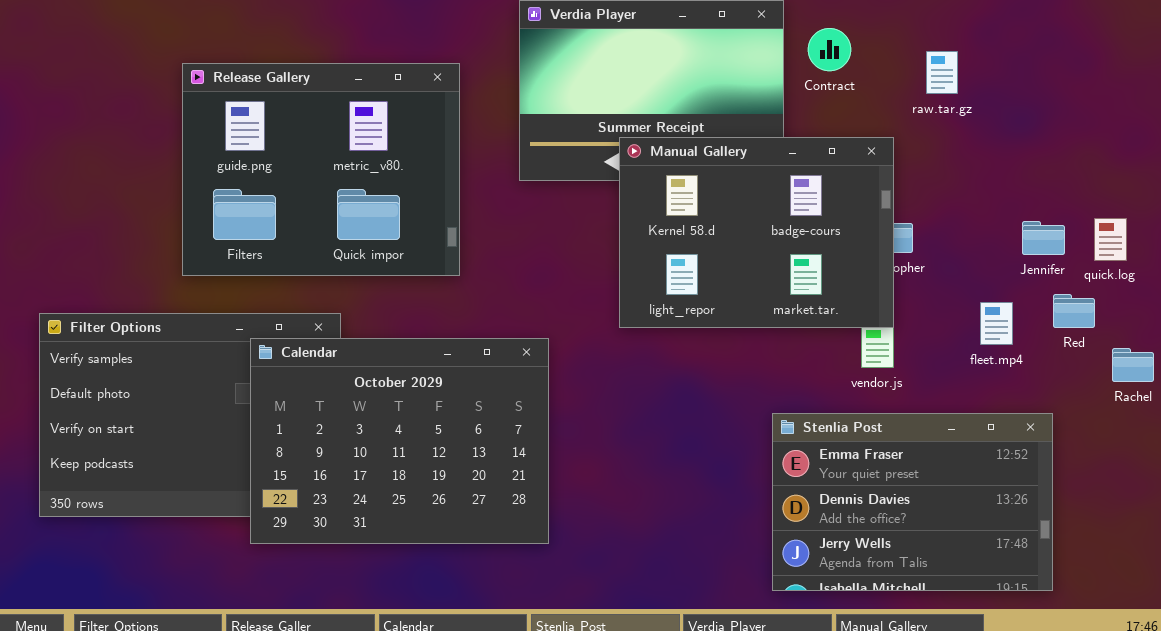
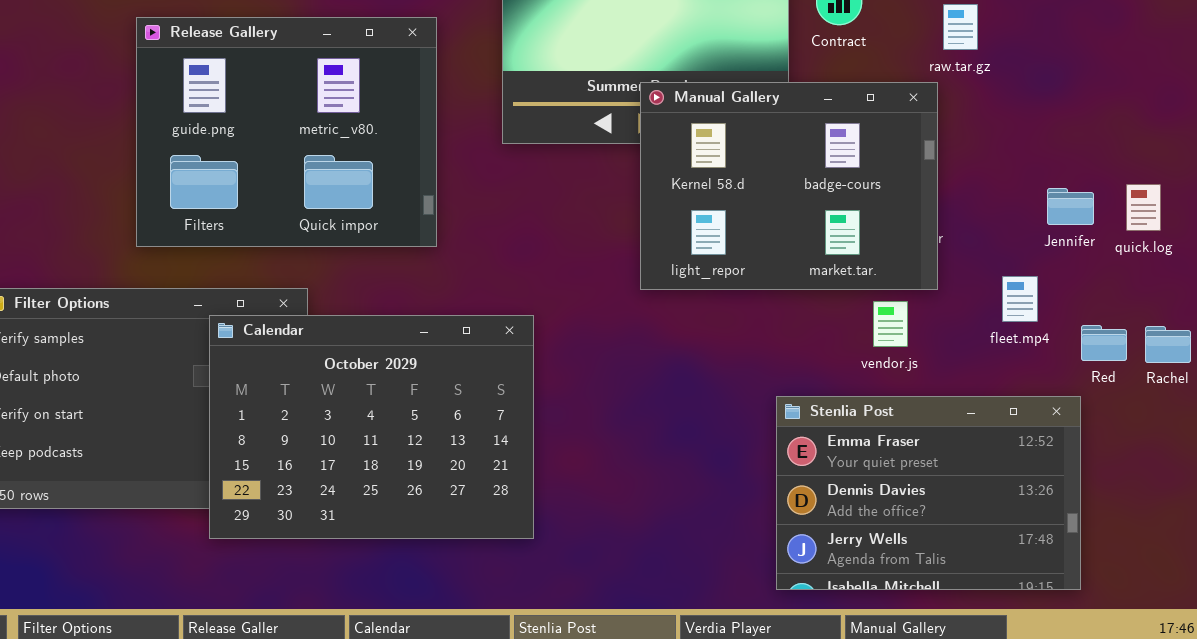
Manual Gallery: [619,137,894,328] -> [640,82,938,290], moved
Red: [1053,294,1095,328] -> [1081,325,1127,361], moved

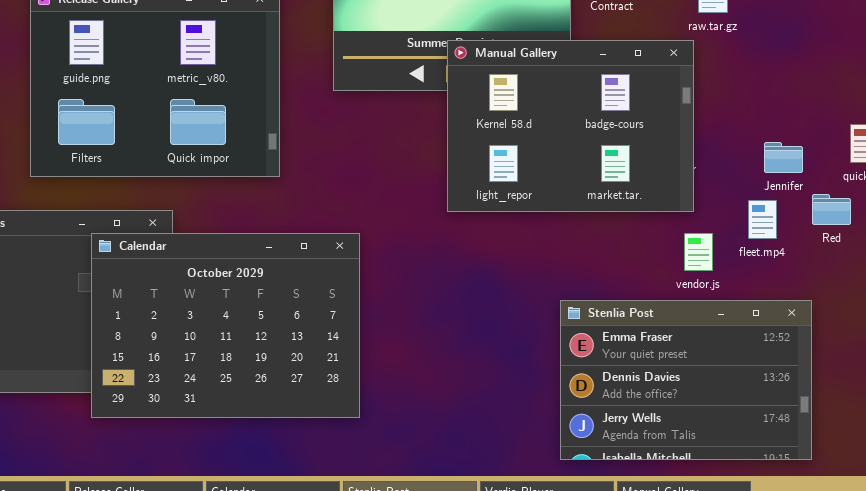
Jennifer: [1047,188,1094,225] -> [764,142,803,173], moved
vendor.js: [873,301,908,347] -> [684,233,713,271], moved
Red: [1081,325,1127,361] -> [812,194,851,225], moved

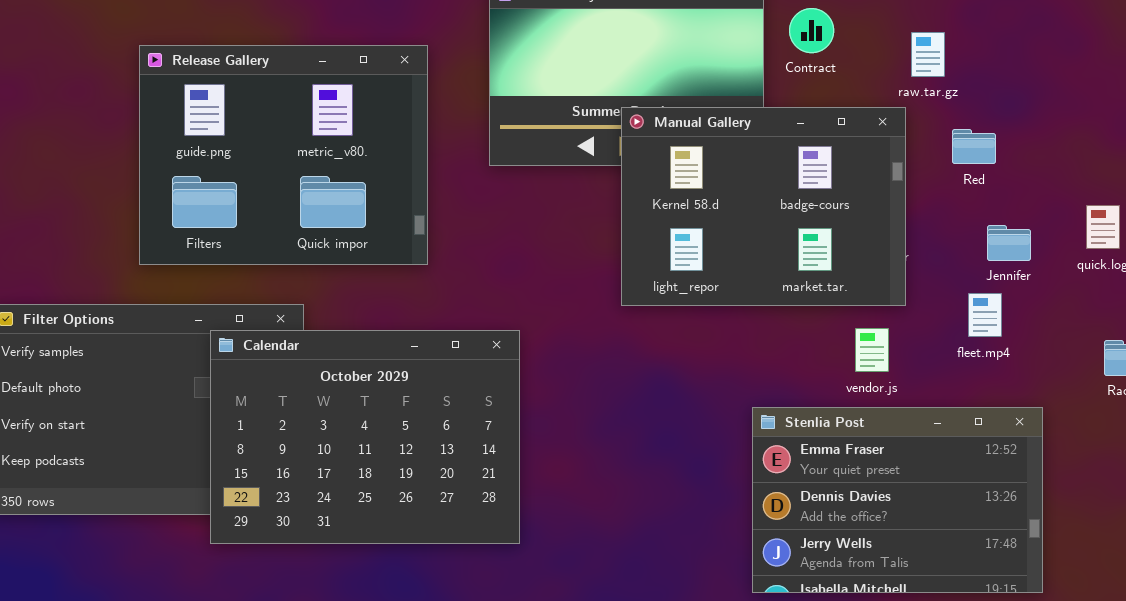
Red: [812,194,851,225] -> [952,129,996,164], moved
vendor.js: [684,233,713,271] -> [855,328,889,372], moved

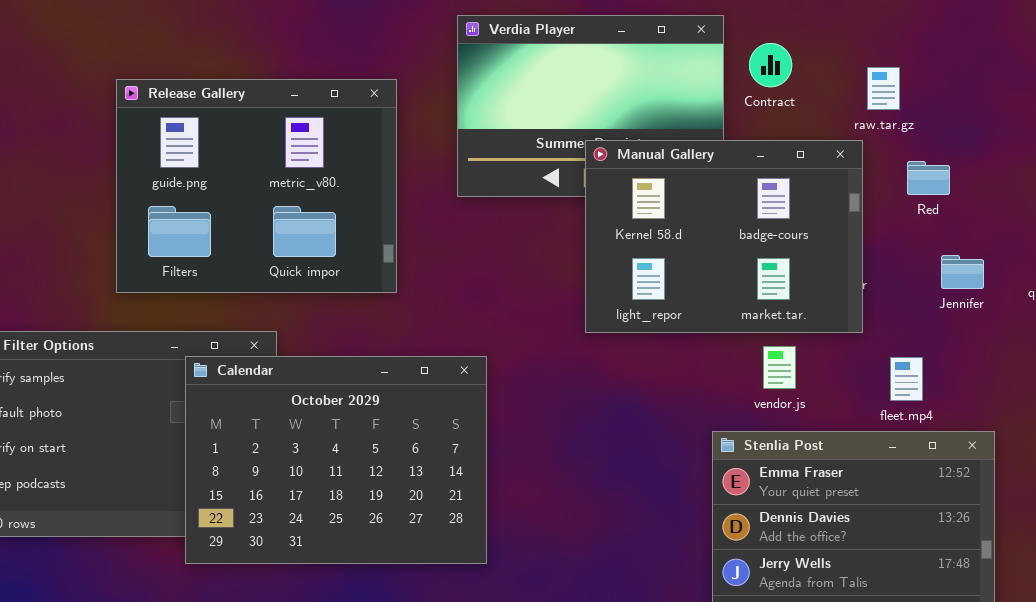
fleet.mp4: [968,293,1002,337] -> [890,357,923,401], moved
vendor.js: [855,328,889,372] -> [763,346,796,389], moved

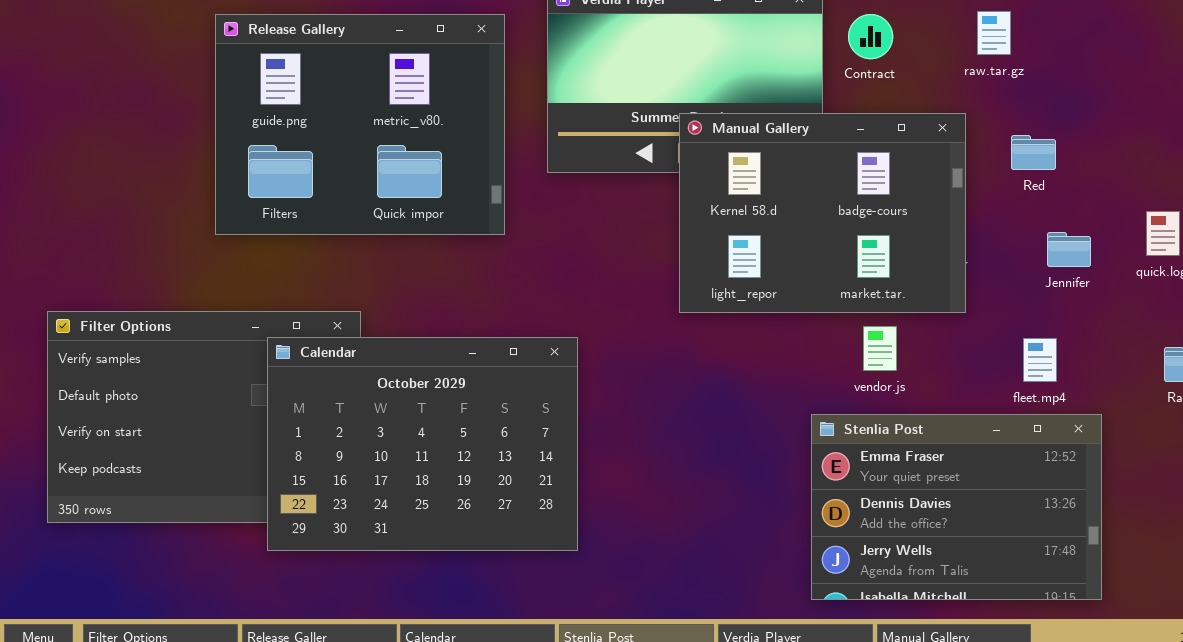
raw.tar.gz: [867,67,900,110] -> [977,11,1011,55], moved
Release Gallery: [116,79,397,293] -> [215,14,505,235], moved
fleet.mp4: [890,357,923,401] -> [1023,338,1057,382], moved

